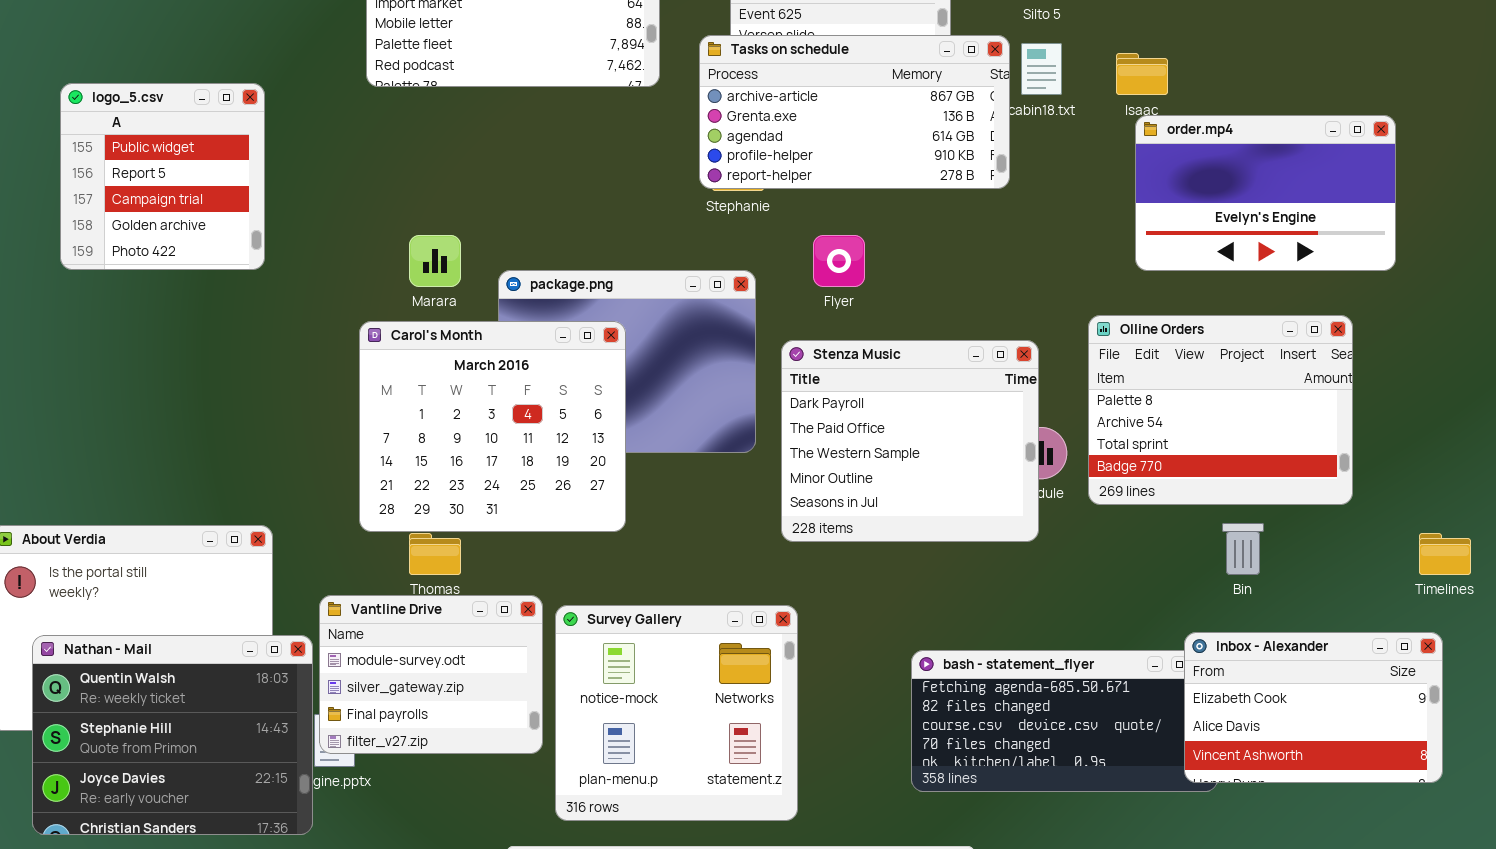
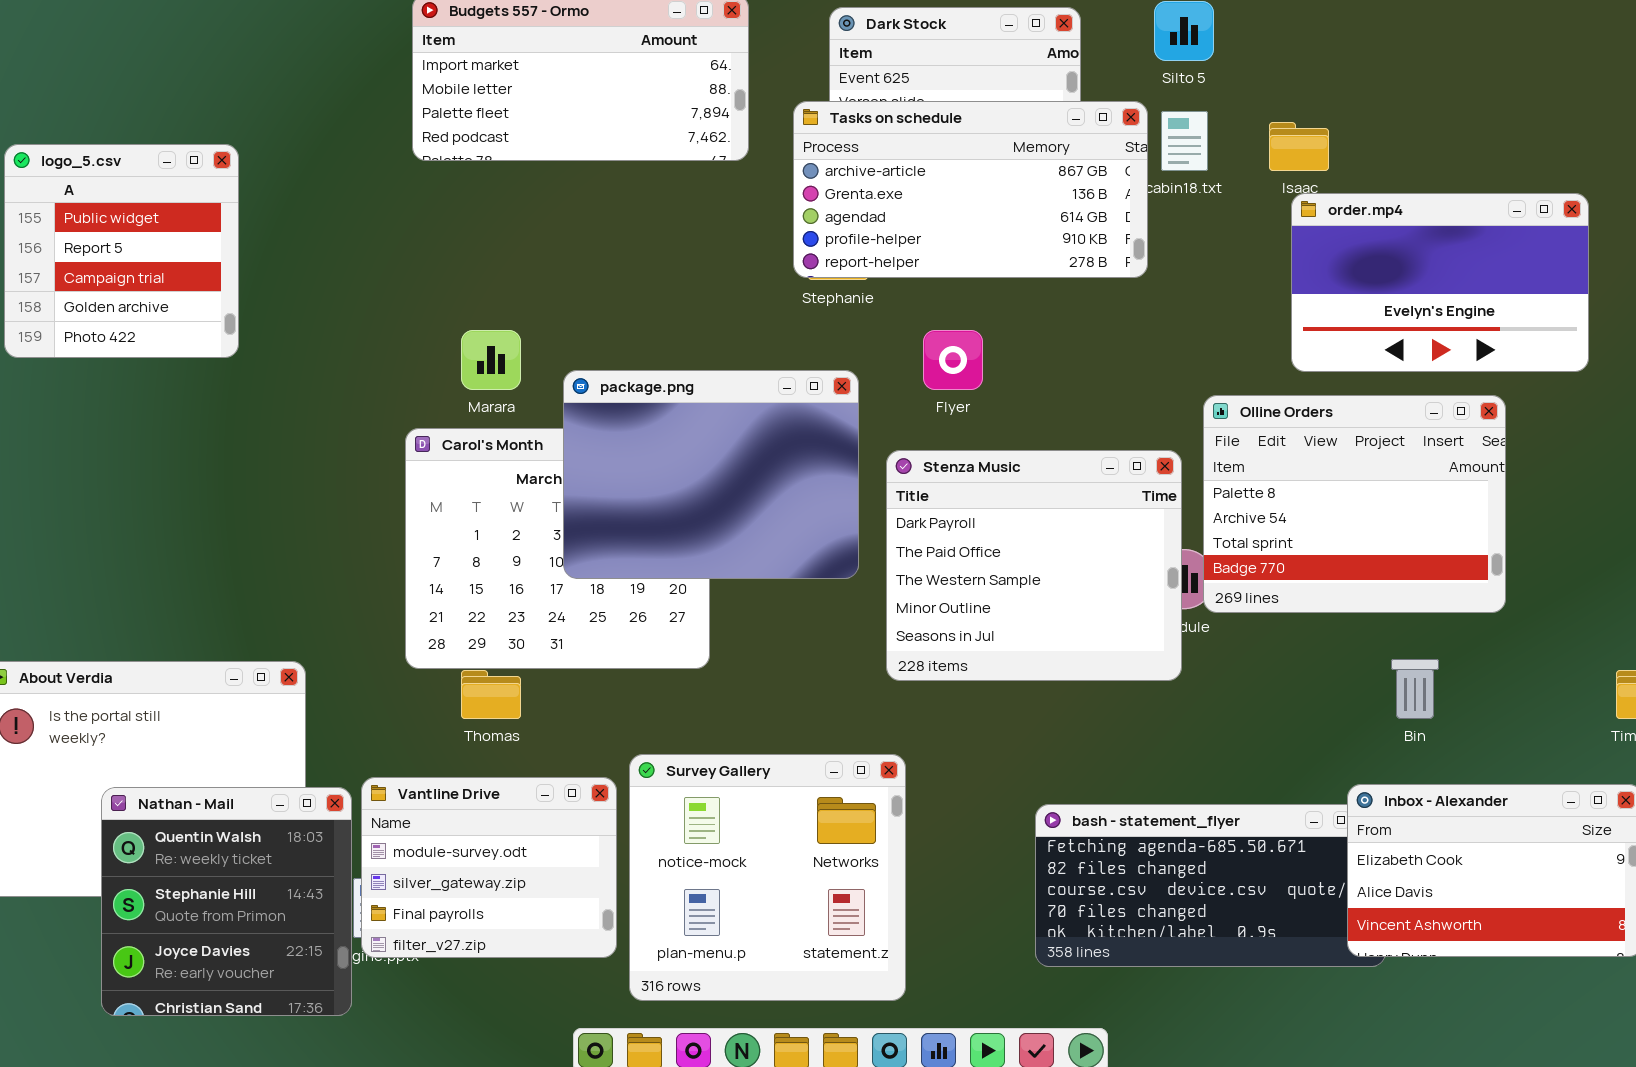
logo_5.csv: [60,83,265,270] -> [4,144,239,358], moved
package.png: [498,270,756,453] -> [563,370,859,579], raised
Olline Orders: [1088,315,1353,505] -> [1203,395,1506,613], moved
Vantline Drive: [319,595,543,754] -> [361,777,617,958], moved
Nathan - Mail: [32,635,313,835] -> [101,787,352,1016], resized

